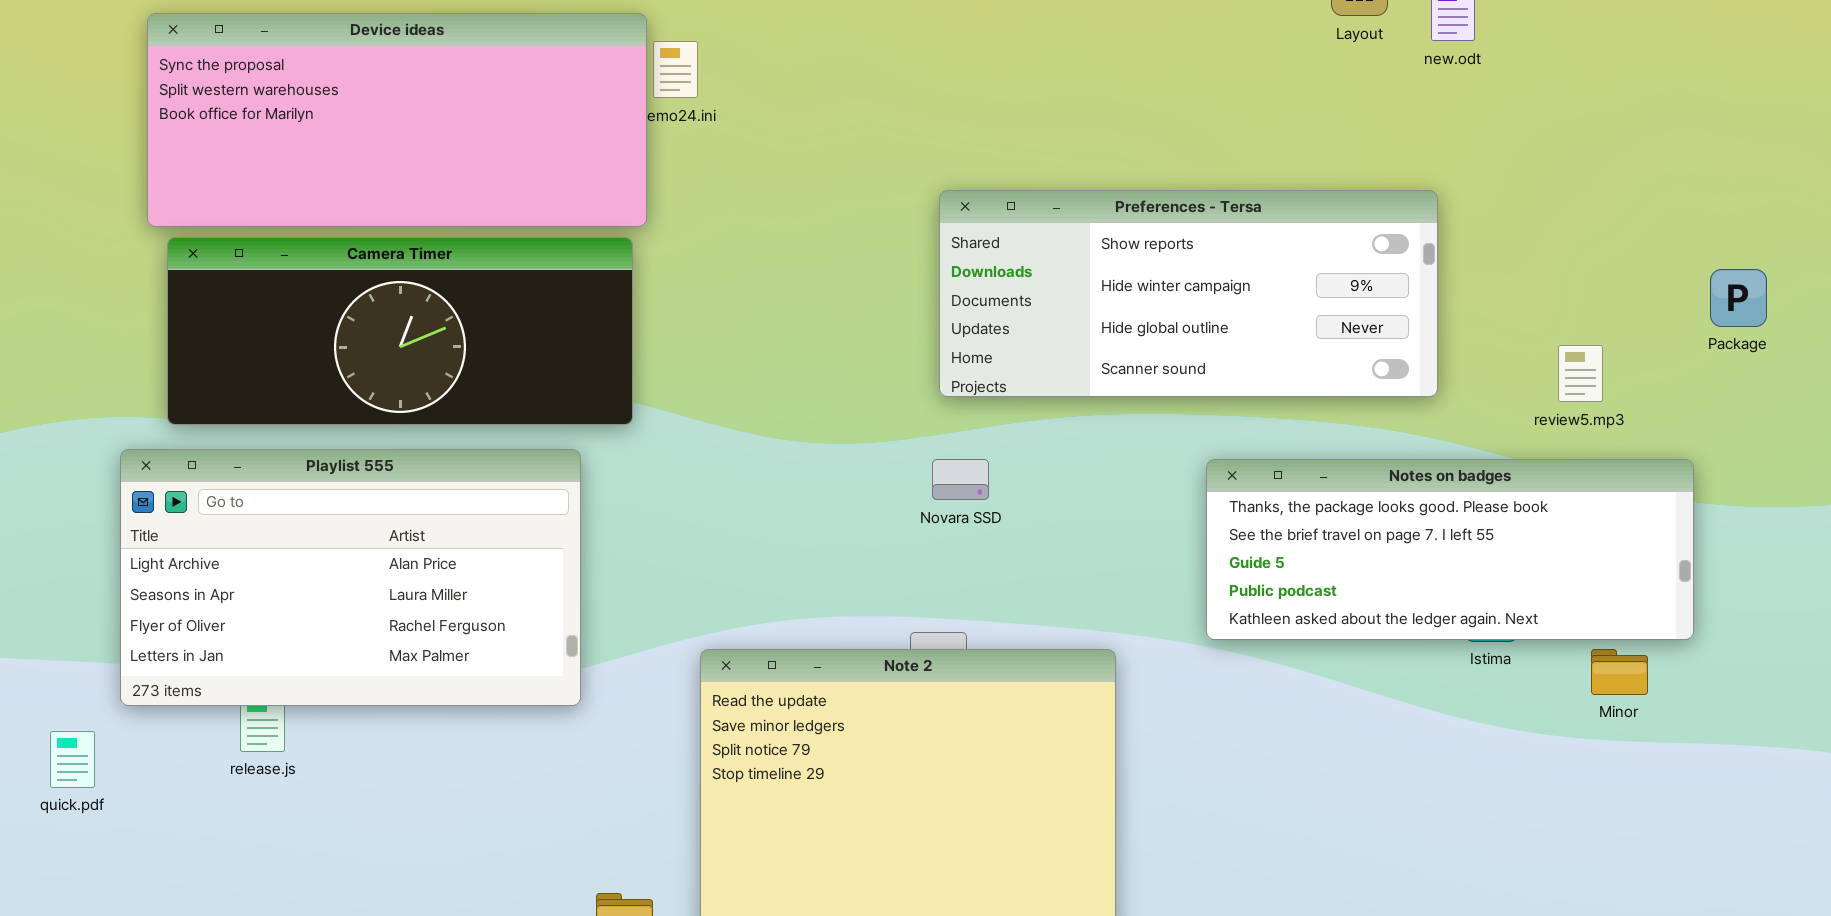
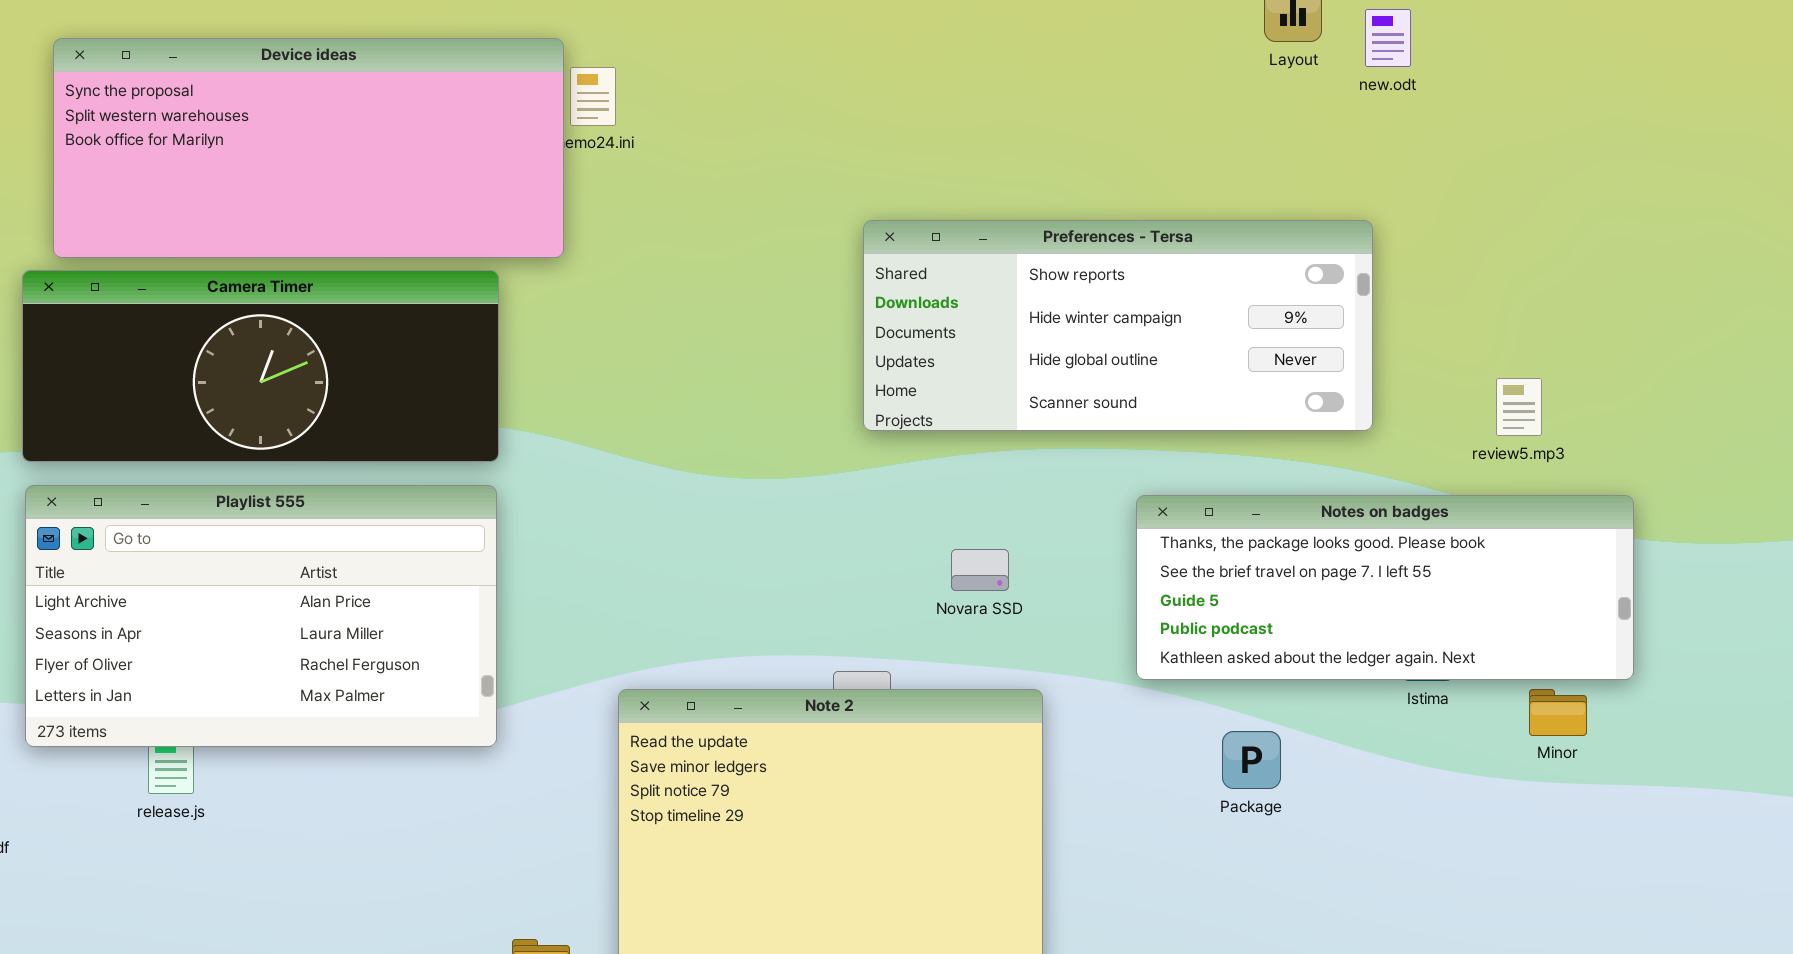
Camera Timer: [167,237,633,425] -> [22,270,499,462], moved
Package: [1710,269,1767,327] -> [1222,731,1281,789], moved
Novara SSD: [932,459,989,500] -> [951,549,1009,591], moved

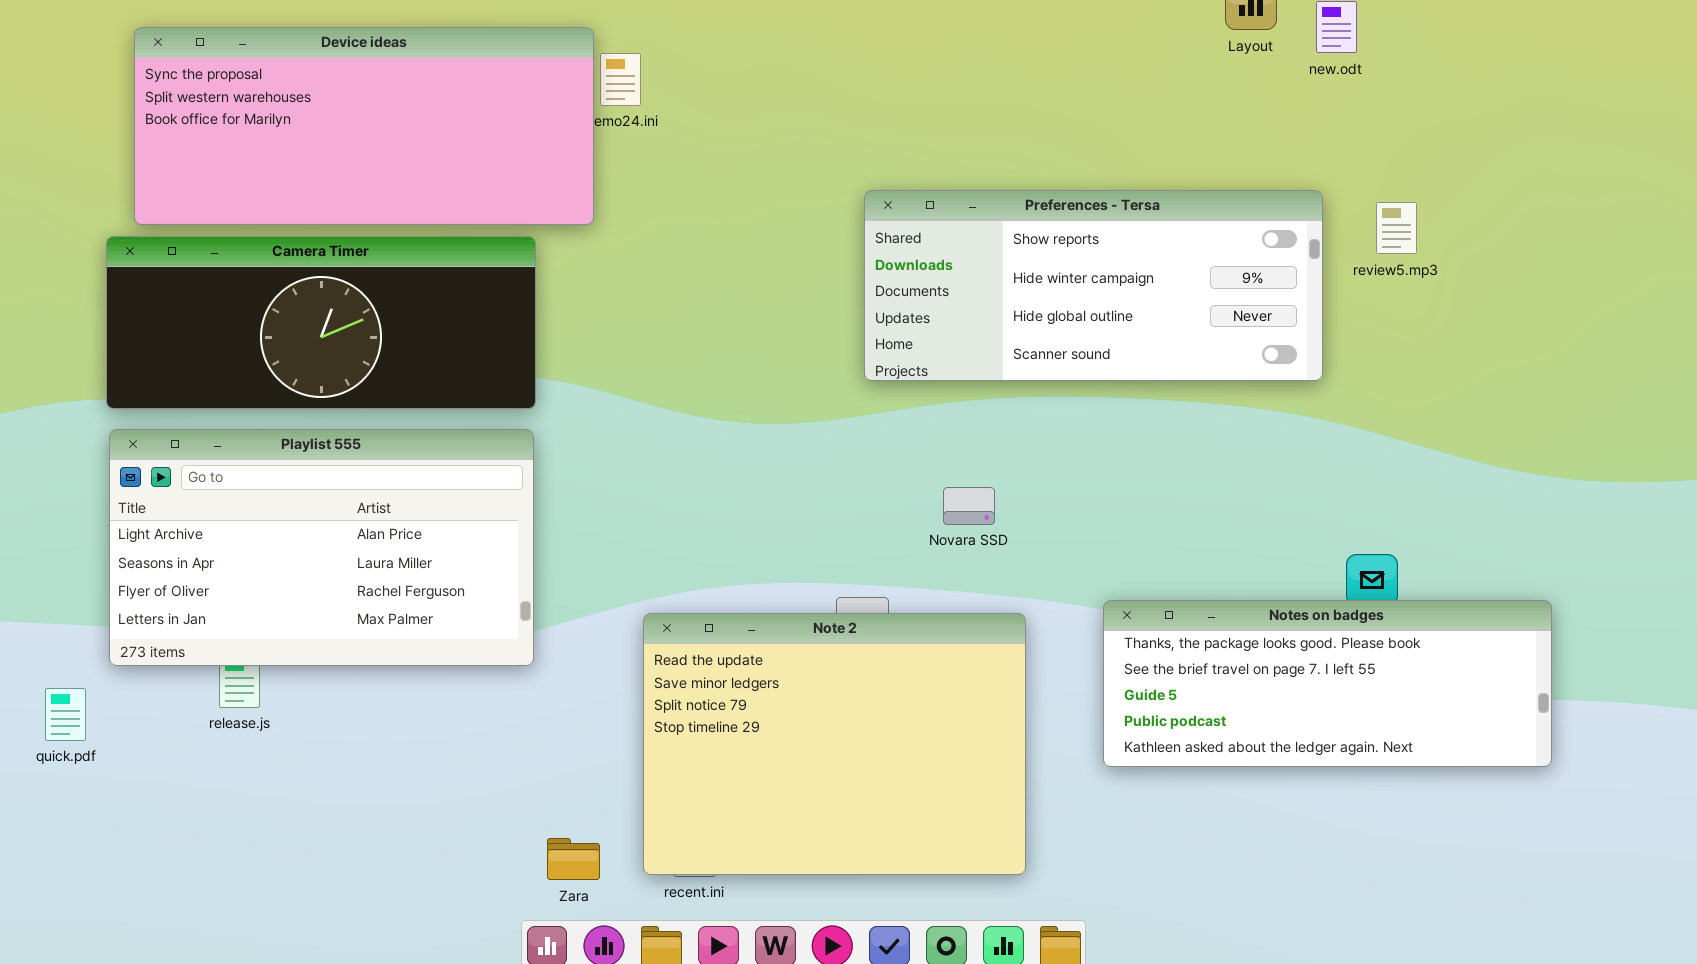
review5.mp3: [1496,378,1542,436] -> [1376,202,1417,254], moved
Notes on badges: [1136,495,1634,680] -> [1103,600,1552,767], moved

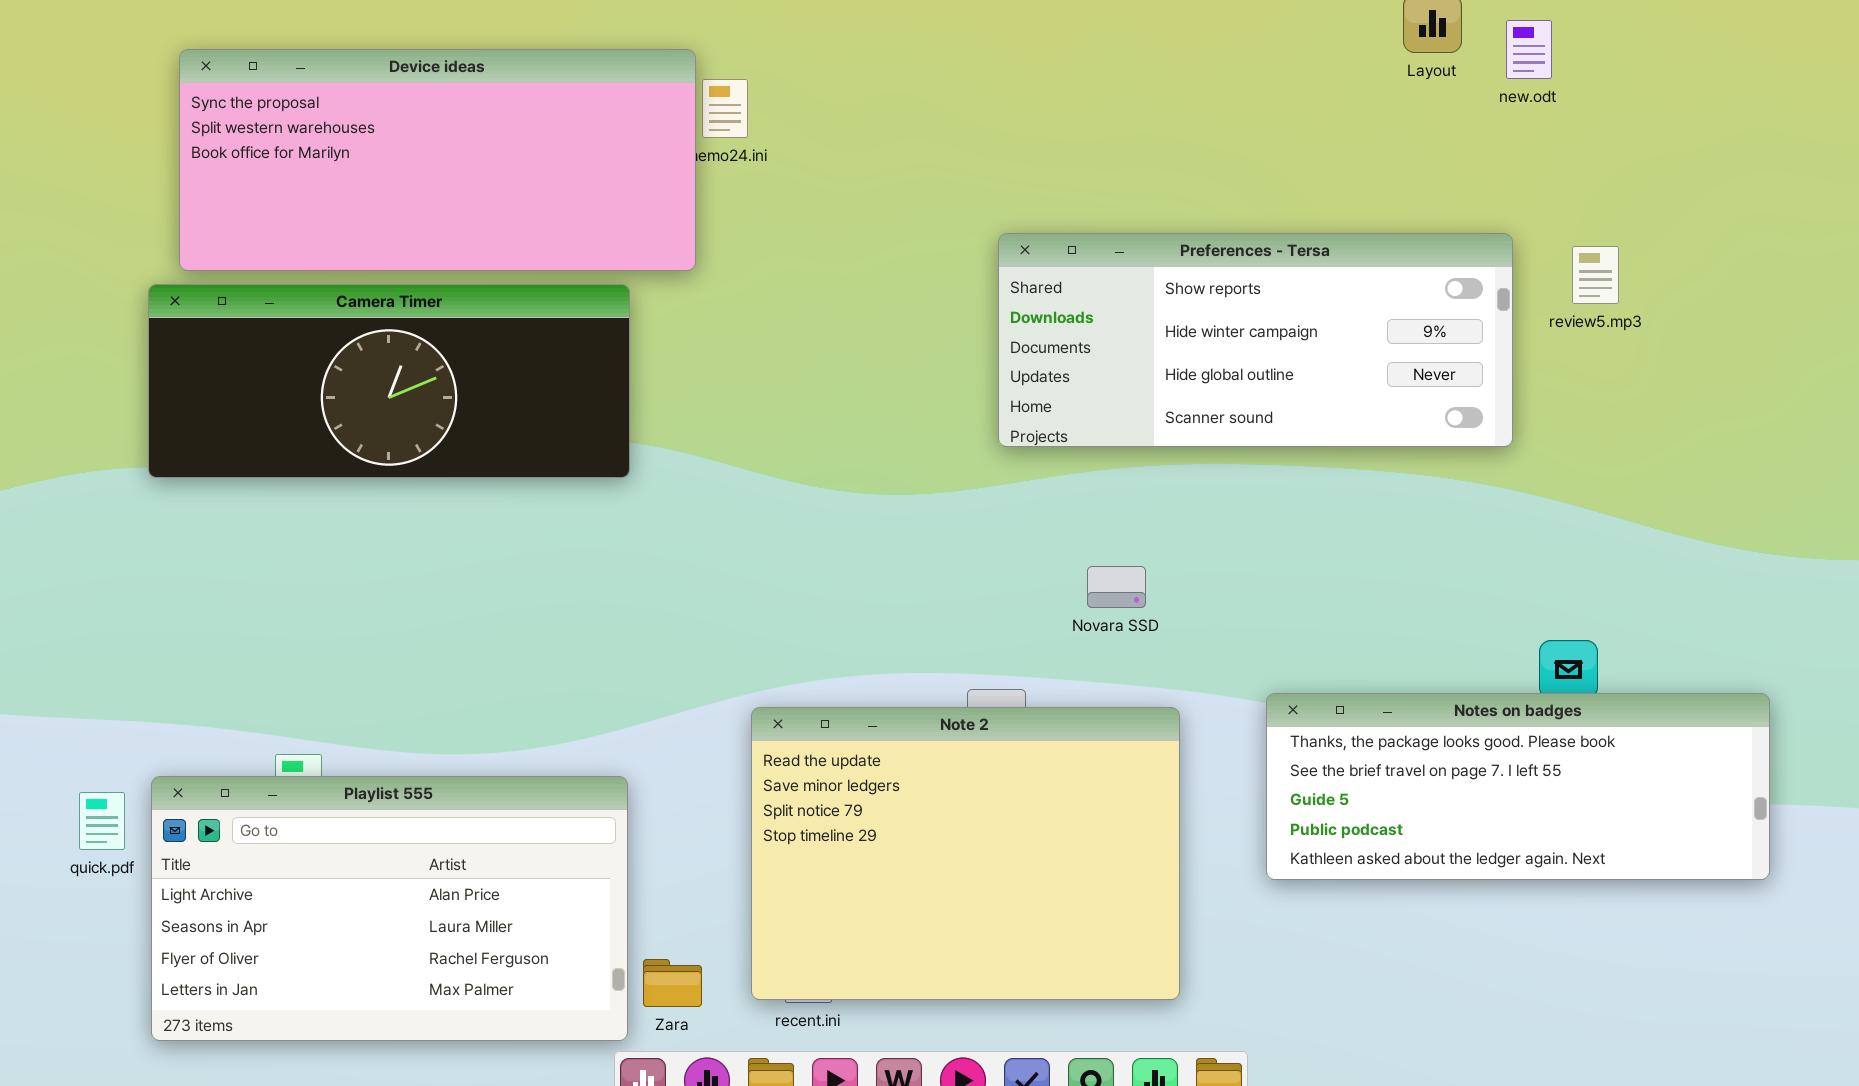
Playlist 555: [109,429,534,666] -> [151,776,628,1041], moved

